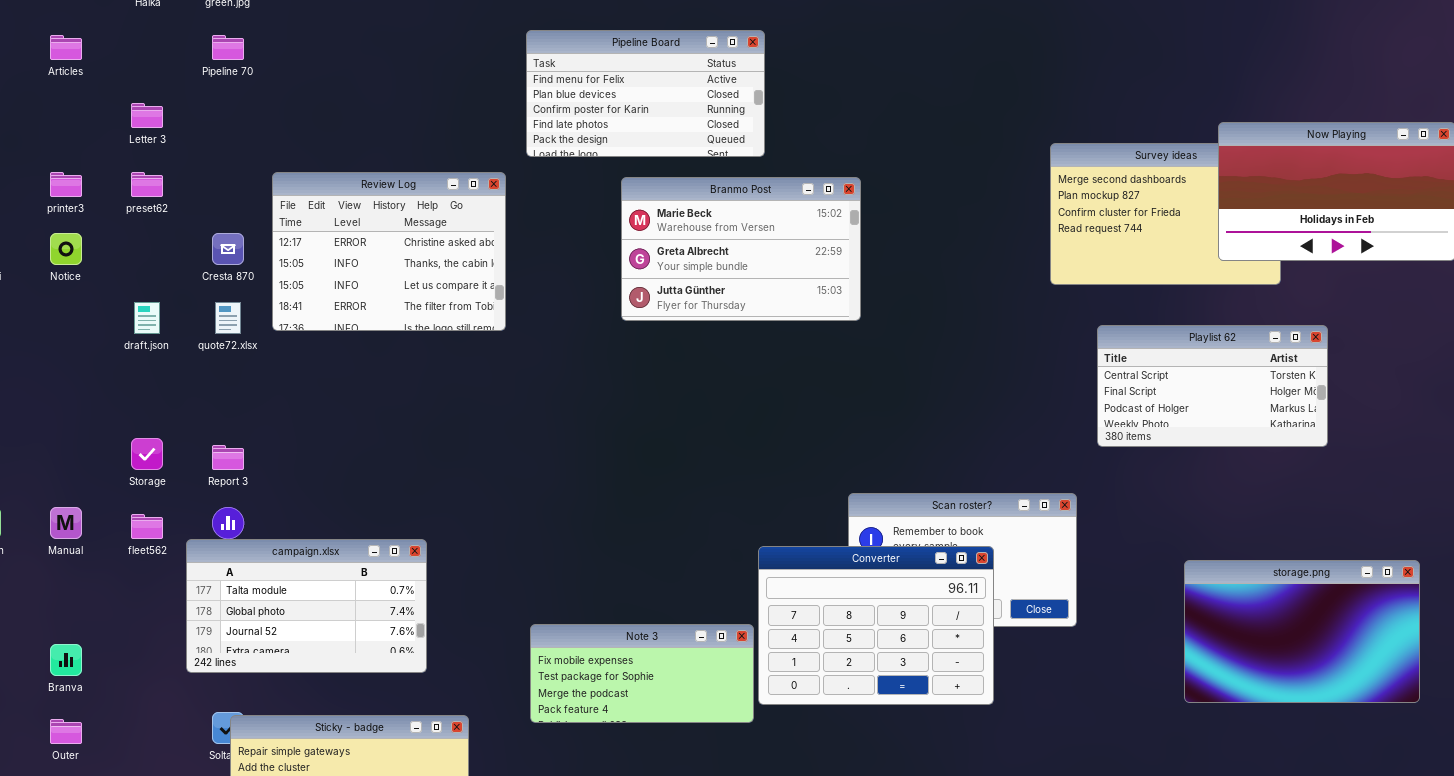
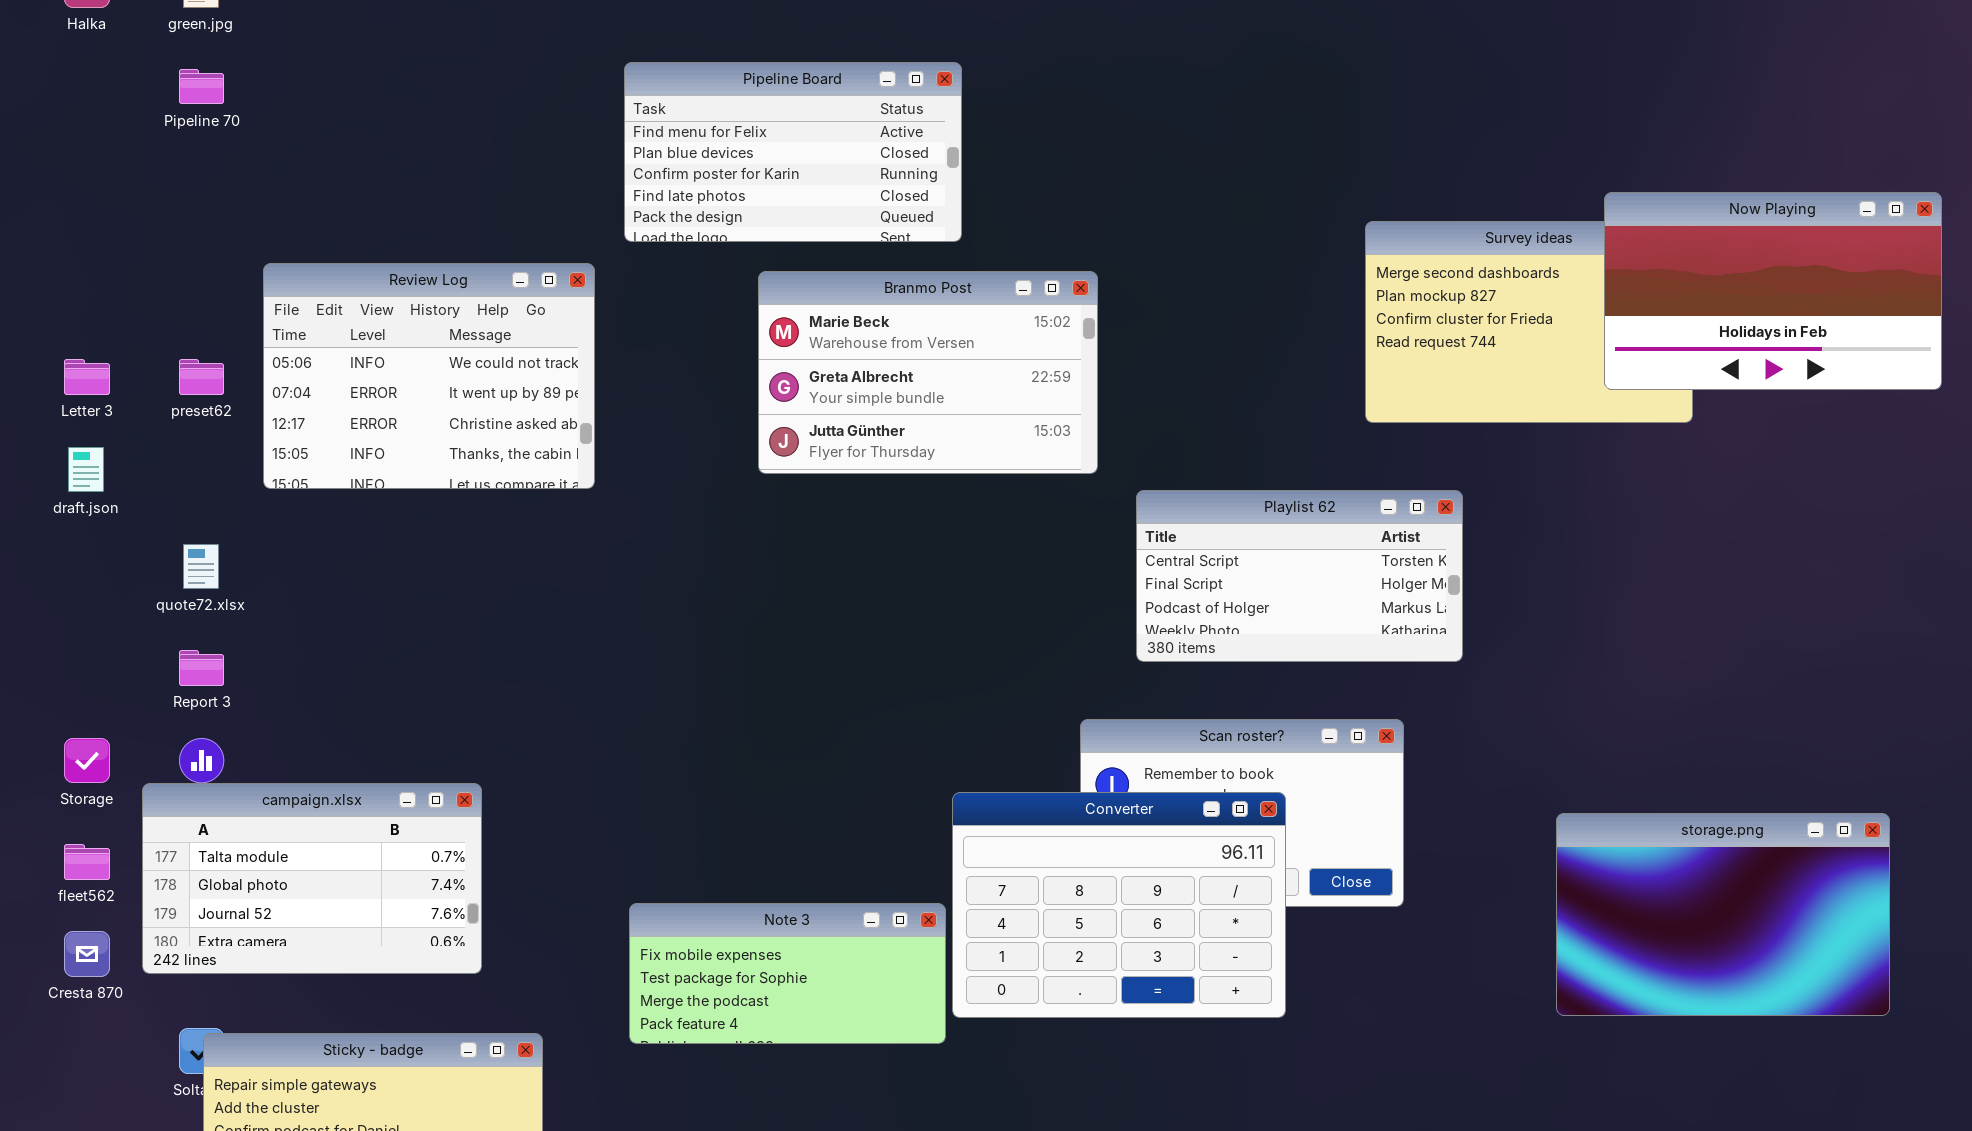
Letter 3: [131,103,163,128] -> [64,359,110,395], moved
preset62: [131,172,163,197] -> [179,359,224,395], moved
Review Log: [272,172,506,331] -> [263,263,595,489], scrolled up 2 rows
Cresta 870: [212,233,244,265] -> [64,931,110,977], moved
quote72.xlsx: [215,302,241,334] -> [183,544,219,589], moved
Playlist 62: [1097,325,1328,447] -> [1136,490,1463,662], moved
Storage: [131,438,163,470] -> [64,738,110,783], moved
fleet562: [131,514,163,539] -> [64,844,110,880], moved

